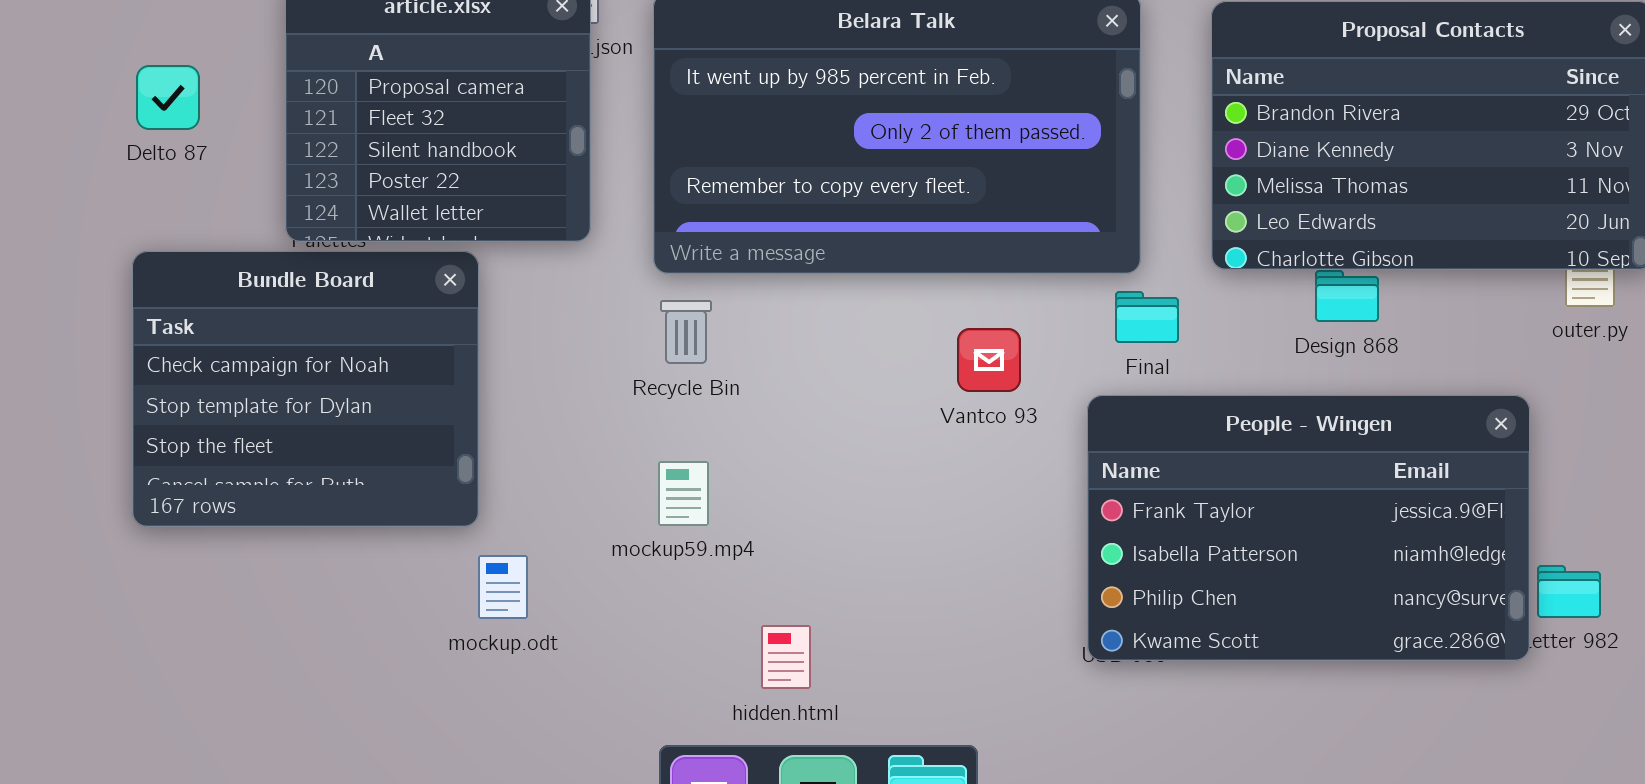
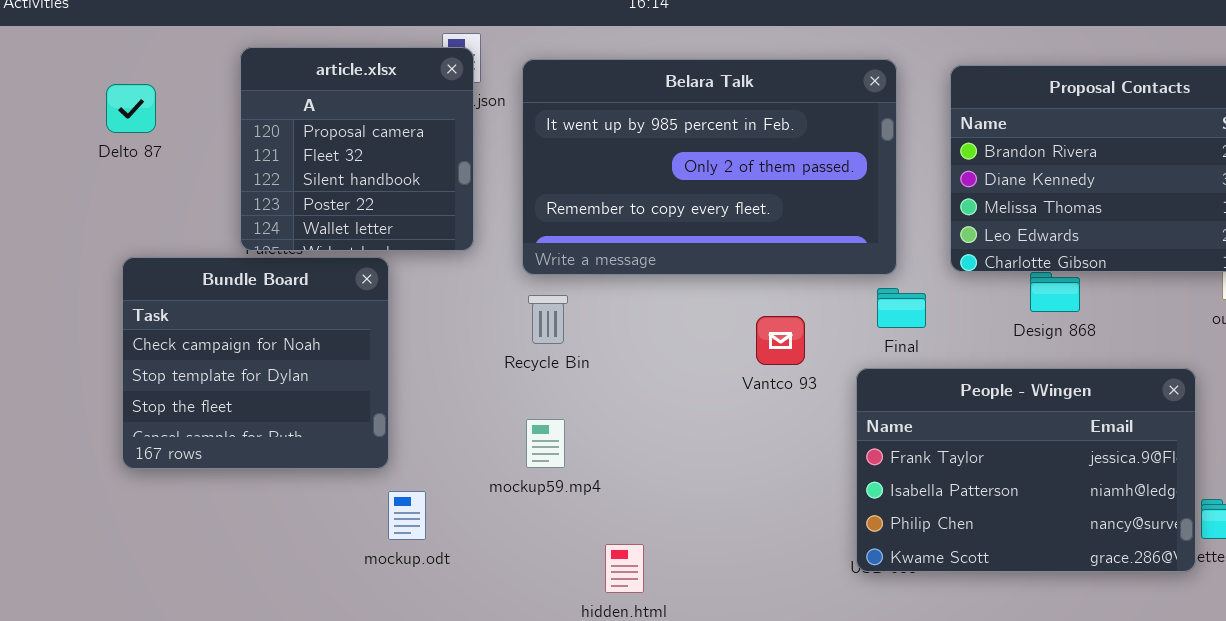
Delto 87: [136,65,200,130] -> [106,84,156,133], moved

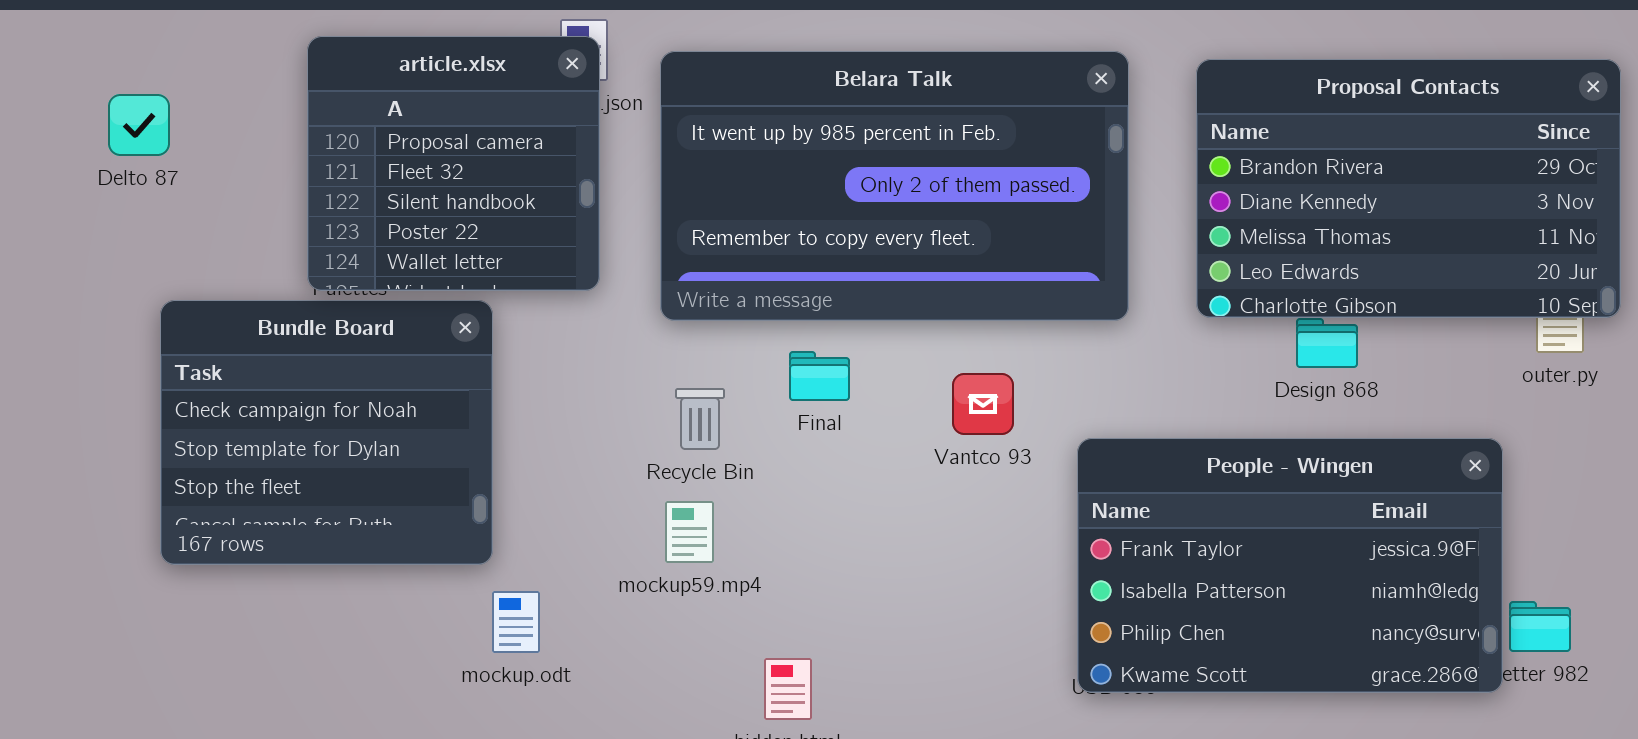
Delto 87: [106,84,156,133] -> [108,94,170,156], moved
Final: [877,288,926,328] -> [789,351,850,401], moved
Recycle Bin: [528,295,568,344] -> [675,388,725,450], moved

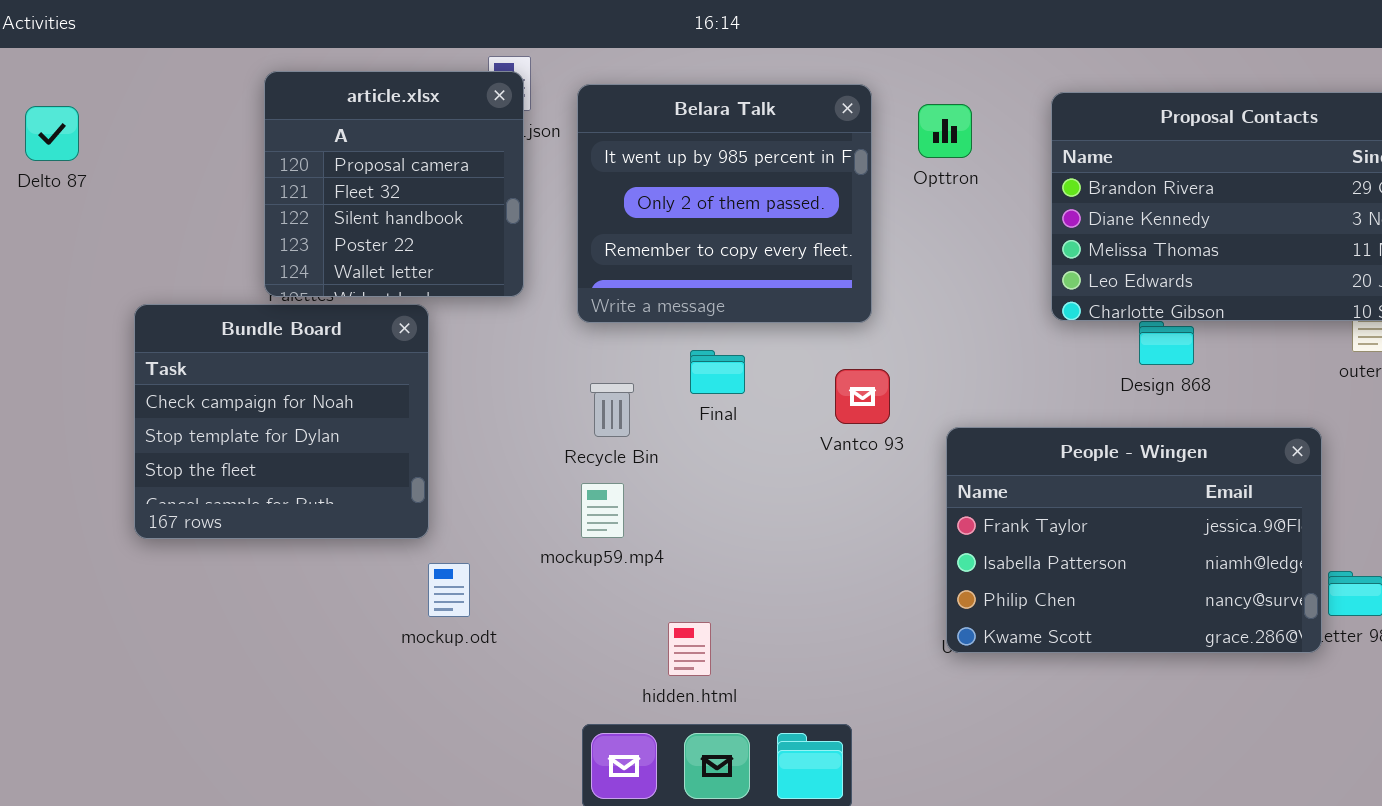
Belara Talk: [660,51,1129,321] -> [577,84,872,323], resized
Delto 87: [108,94,170,156] -> [25,106,79,161], moved

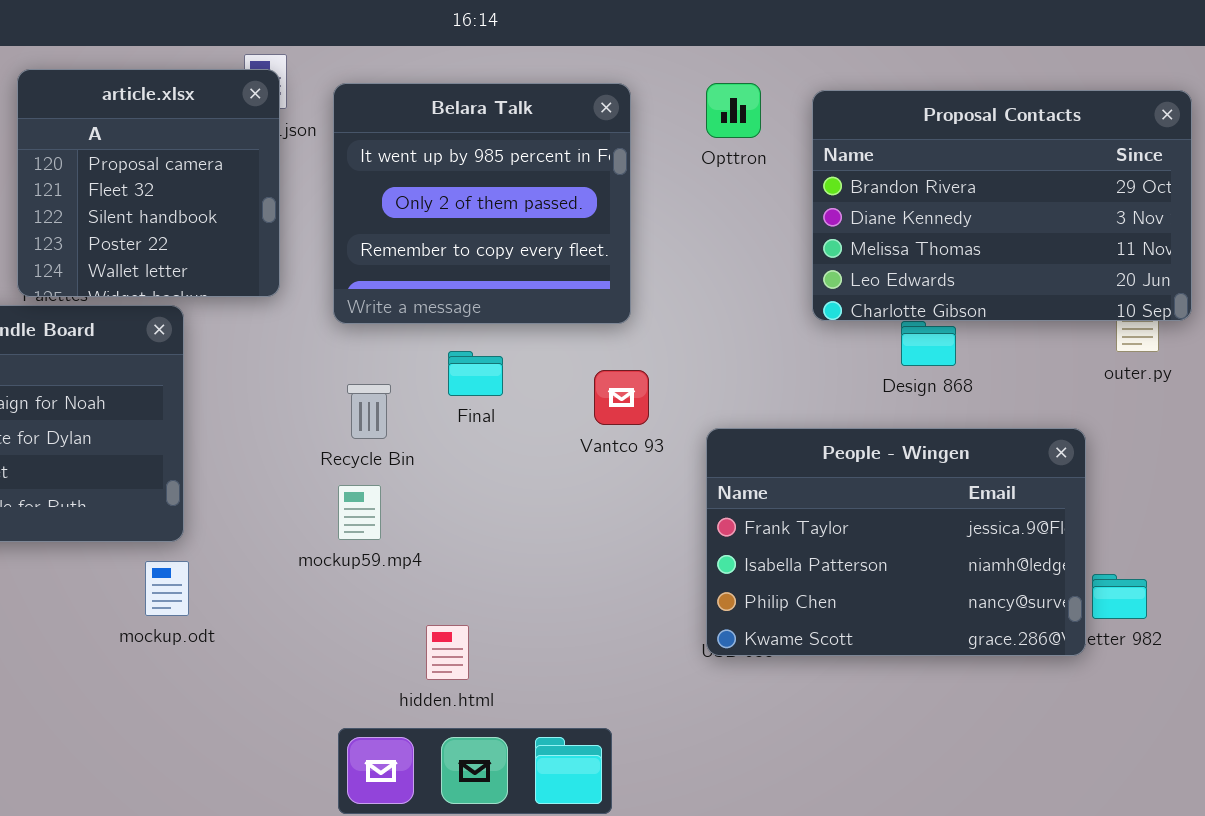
Opttron: [918,104,972,158] -> [706,83,761,138], moved
mockup.odt: [428,563,470,617] -> [145,561,189,616], moved

